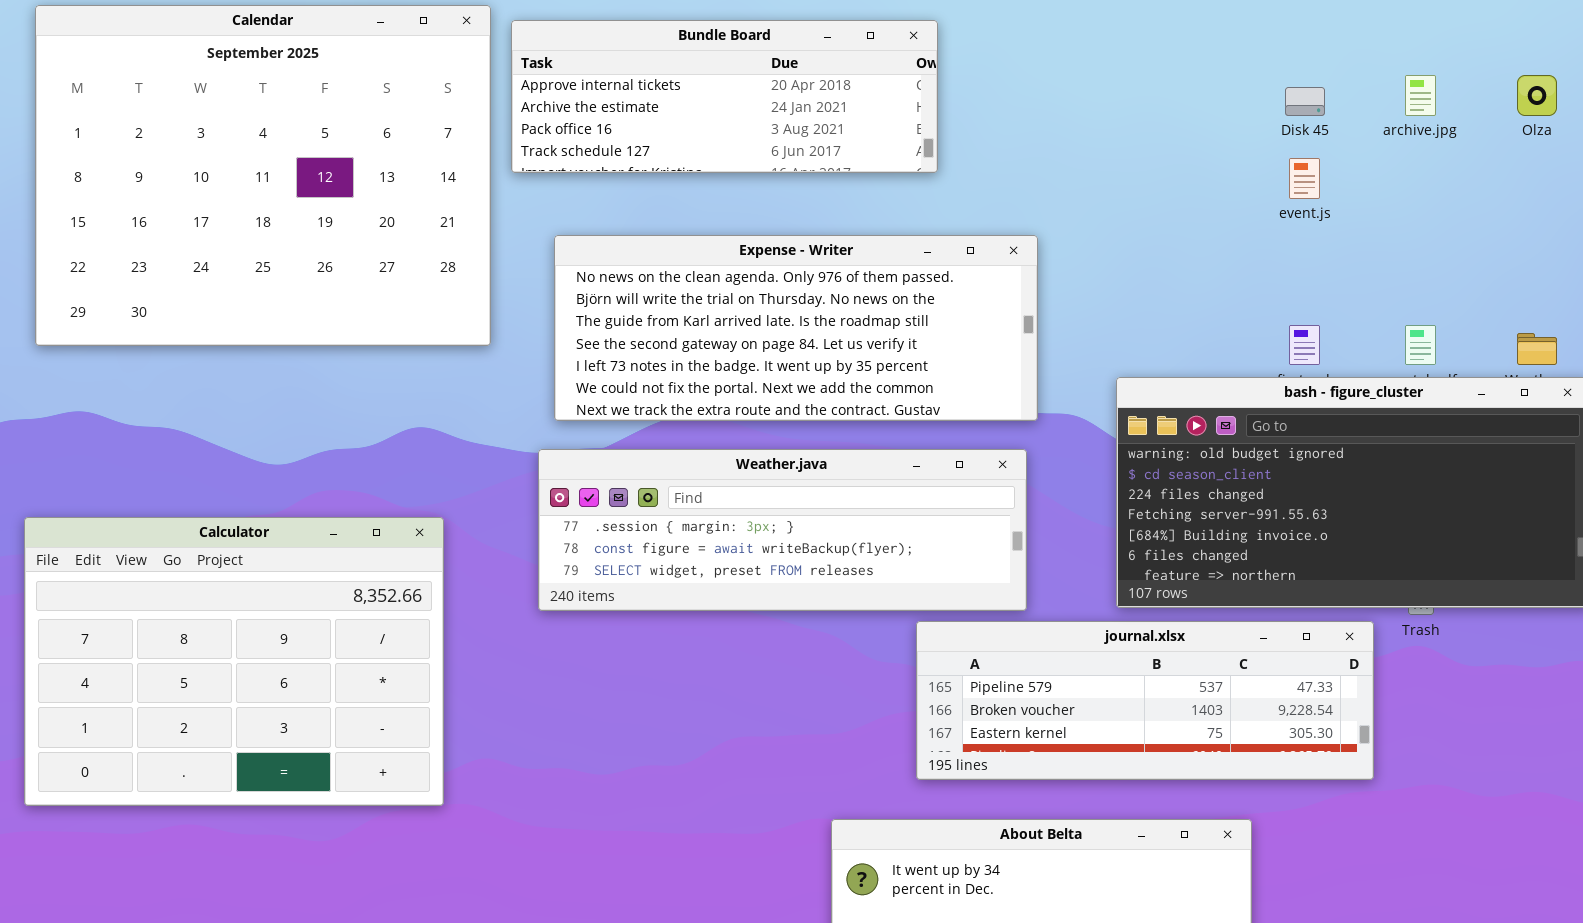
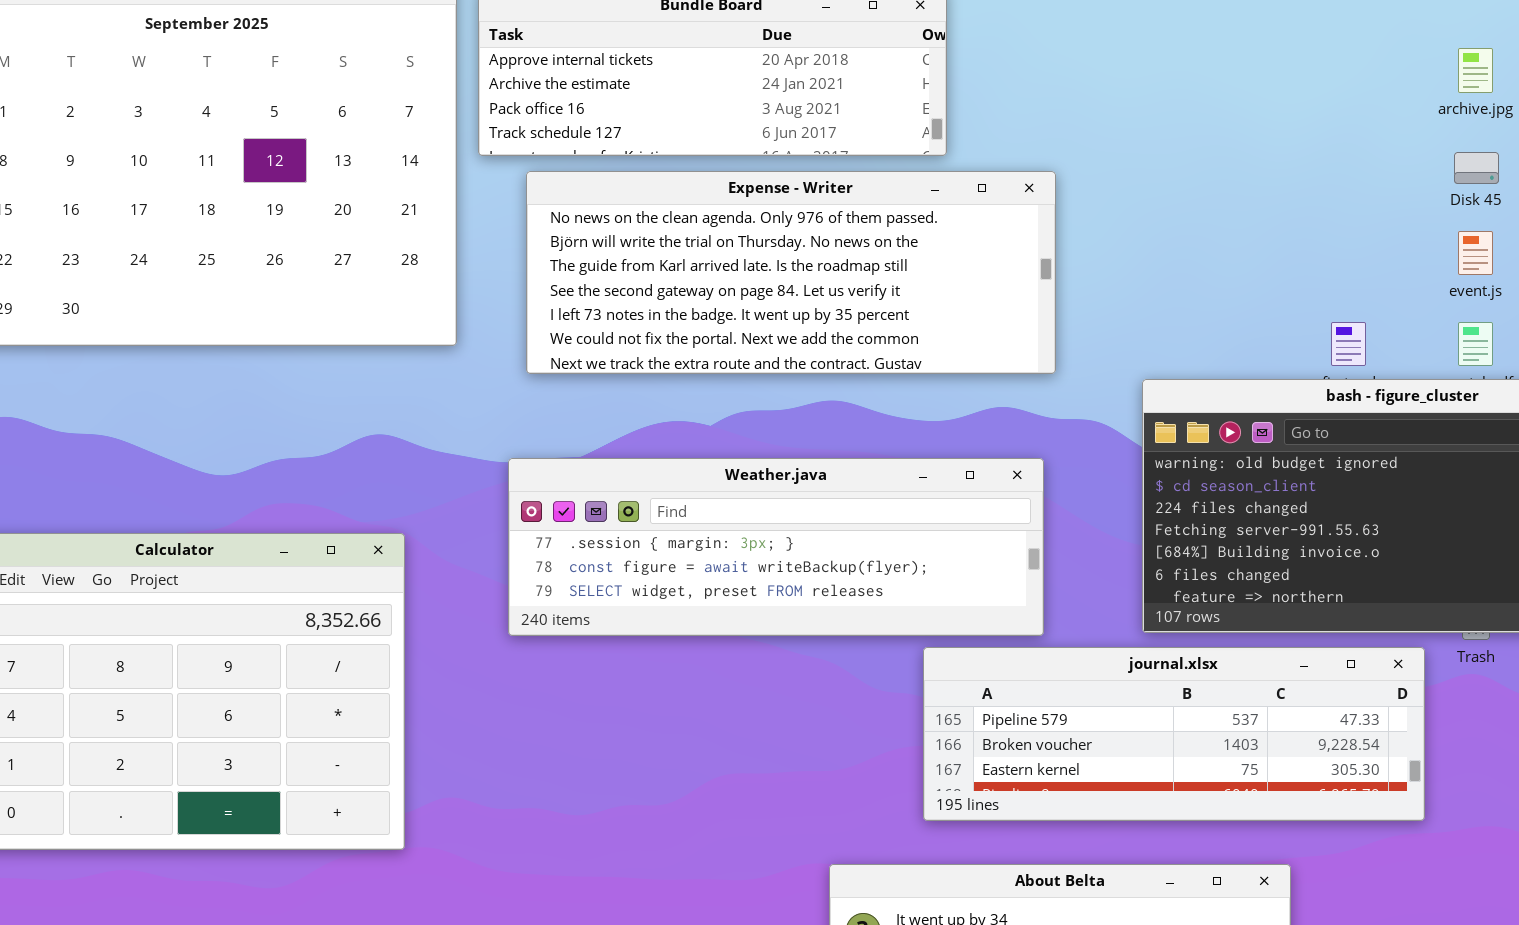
Disk 45: [1285,87,1325,116] -> [1454,152,1499,184], moved
event.js: [1289,158,1320,199] -> [1458,231,1493,275], moved
Expense - Writer: [554,235,1038,421] -> [526,171,1056,374], moved

